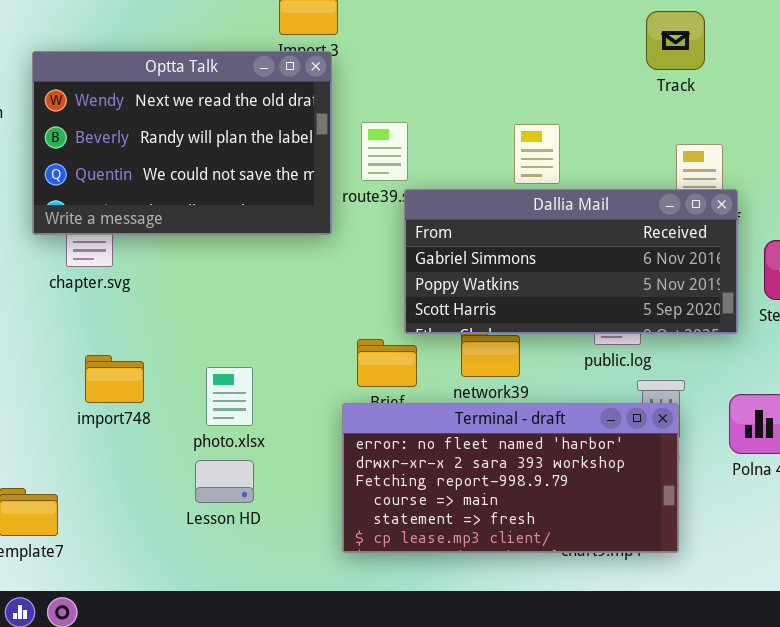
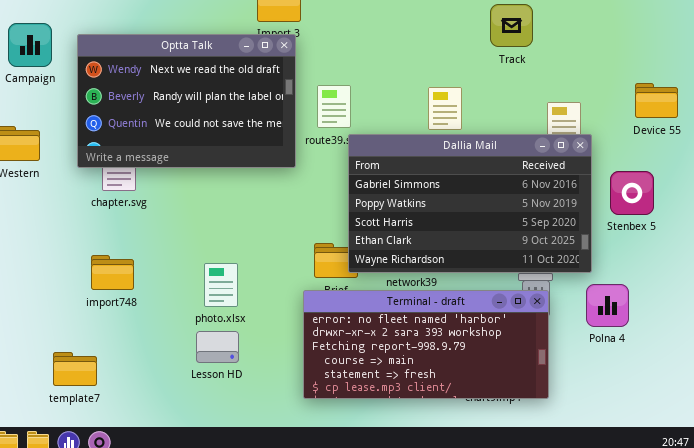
Track: [646,11,705,70] -> [490,4,533,47], moved
Dallia Mail: [404,189,738,334] -> [348,134,592,273], resized
import748: [85,355,144,403] -> [91,255,134,290], moved

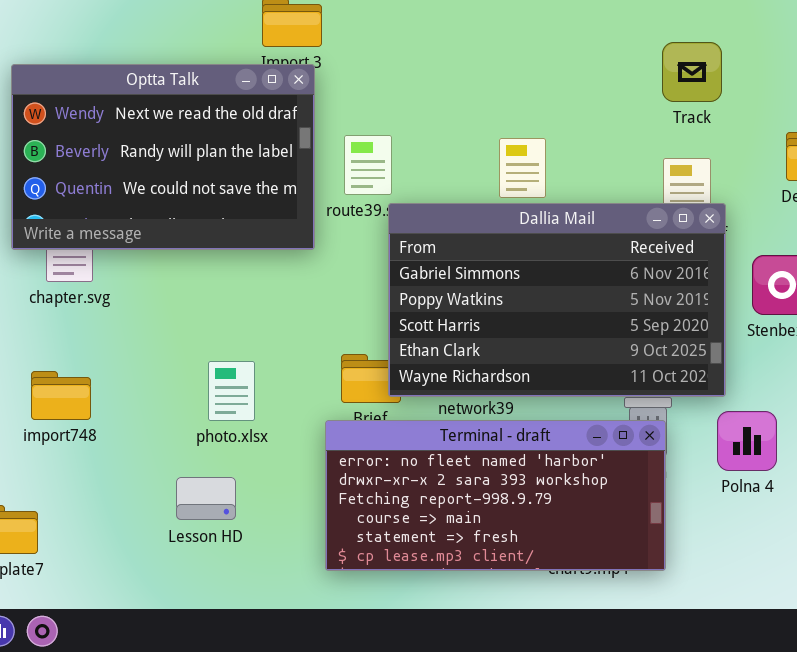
Track: [490,4,533,47] -> [662,42,722,102], moved
photo.xlsx: [204,263,238,307] -> [208,361,255,421], moved

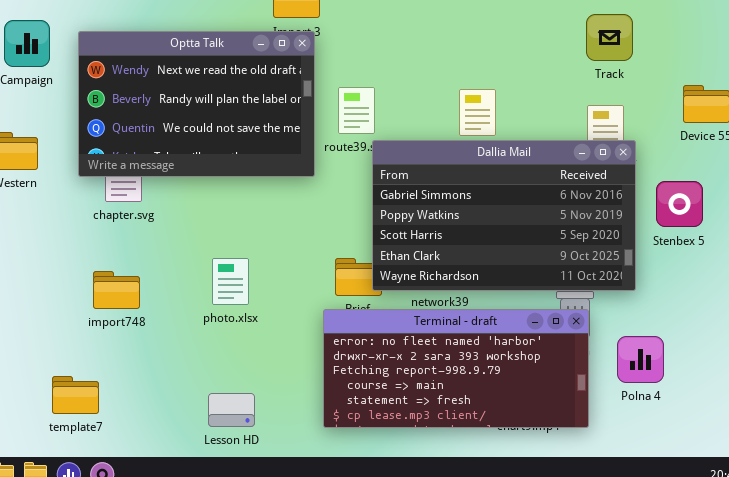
photo.xlsx: [208,361,255,421] -> [212,258,249,305], moved
Polna 4: [717,411,777,471] -> [617,336,664,383], moved
Lesson HD: [176,477,236,520] -> [208,393,255,427], moved

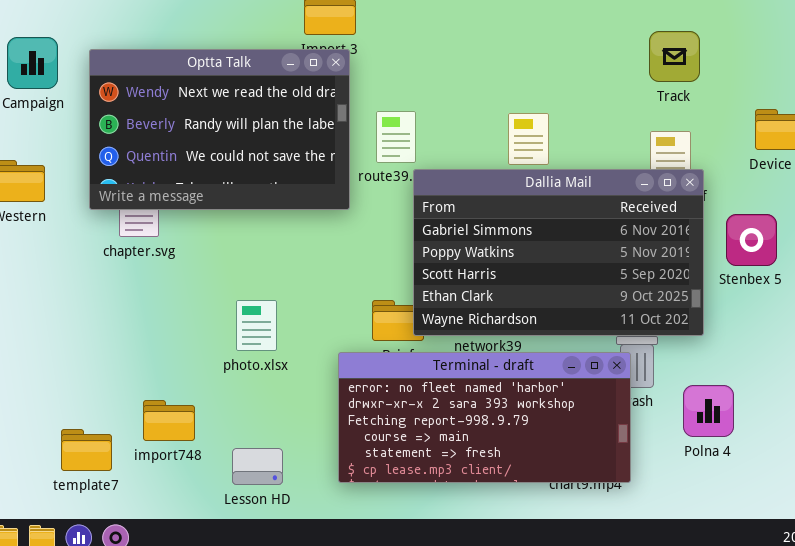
import748: [93,271,140,309] -> [143,400,195,441], moved
Terminal - draft: [323,309,589,428] -> [338,352,631,483], moved

